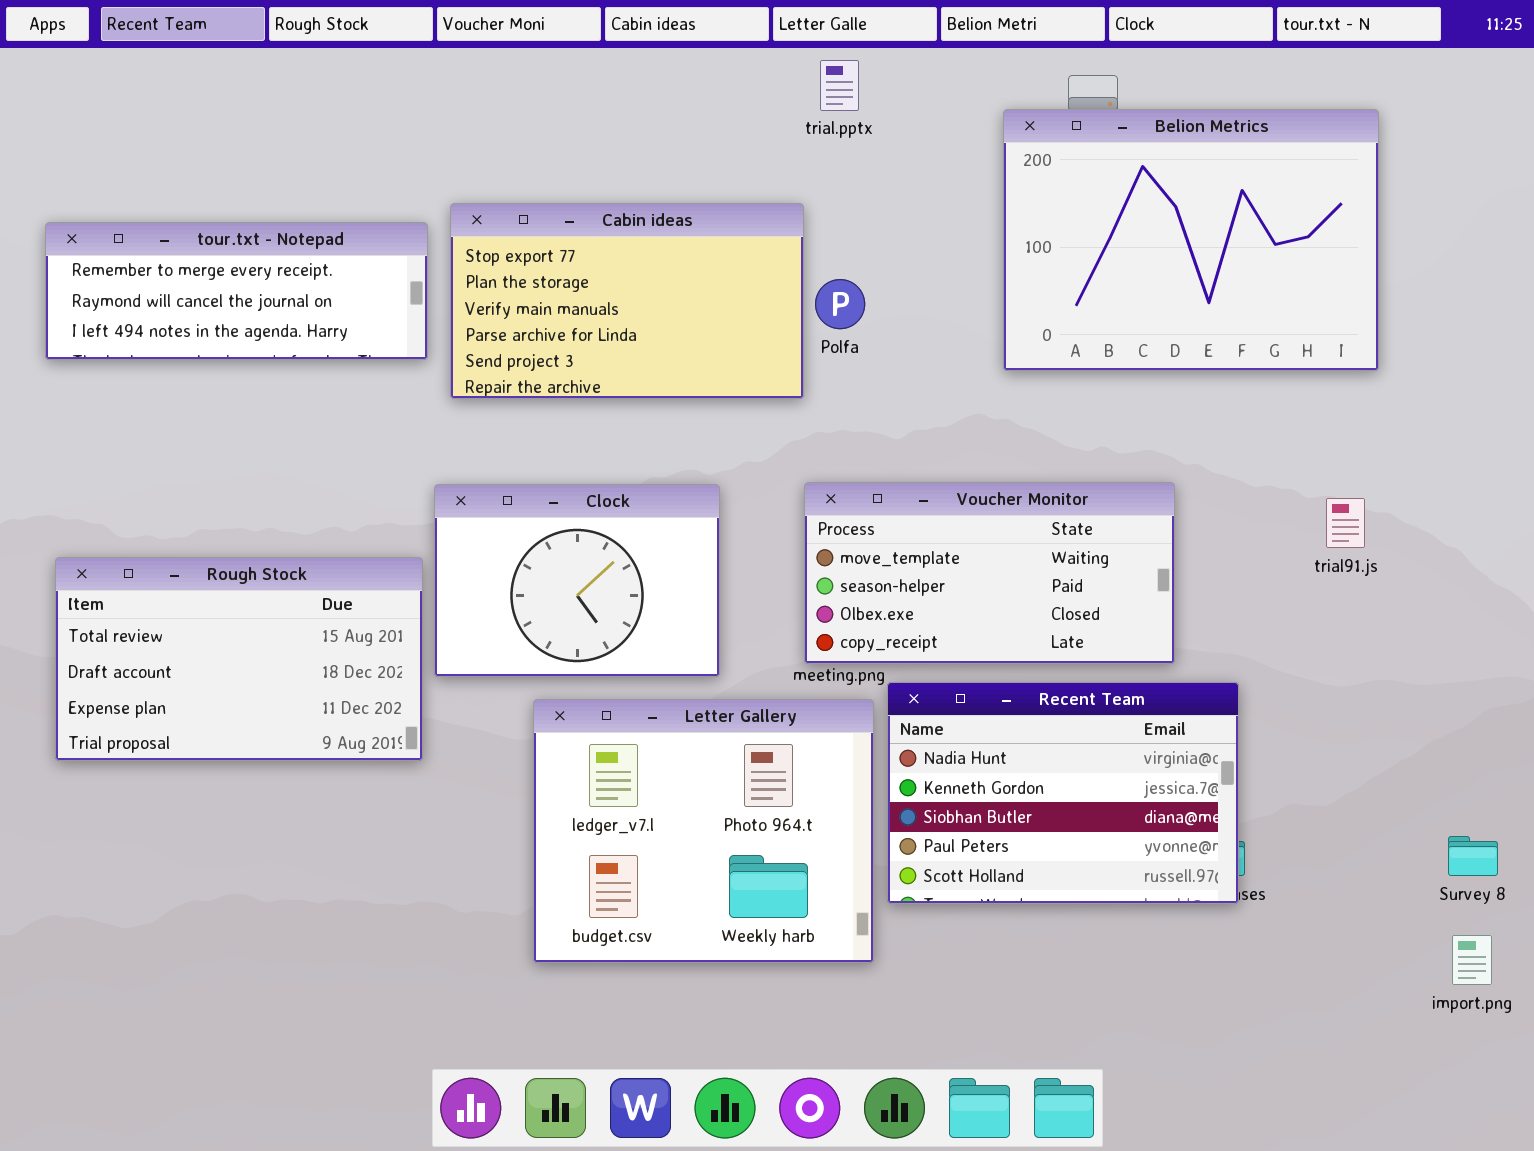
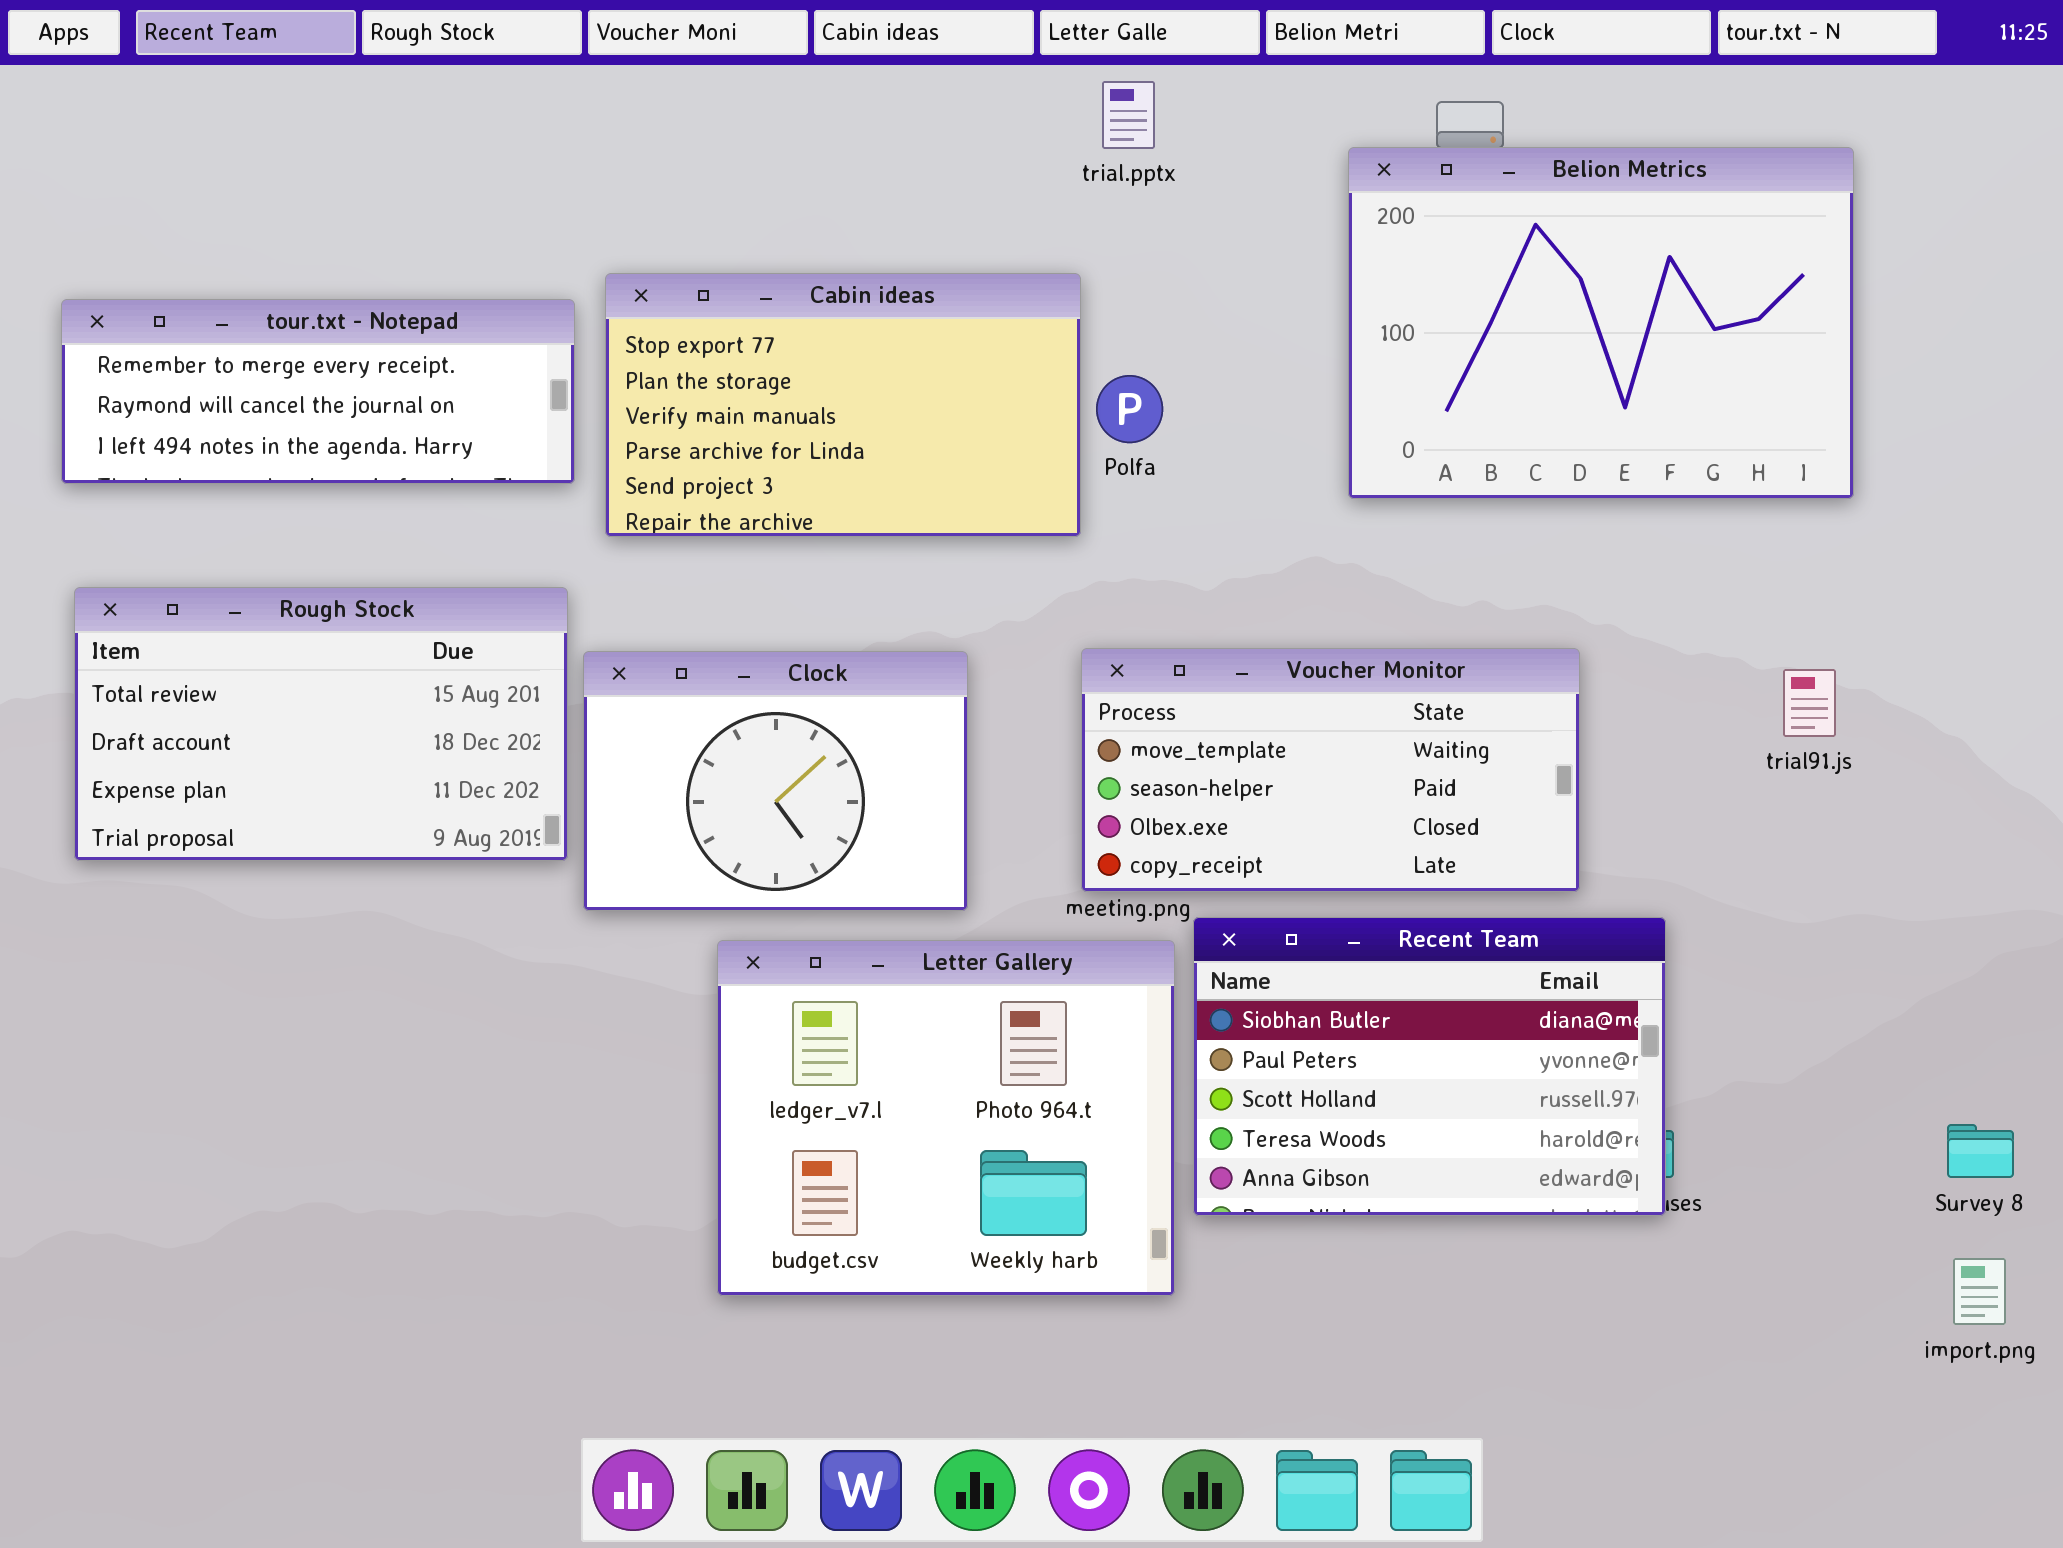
Rough Stock: [55,557,423,761] -> [74,587,568,861], moved
Recent Team: [887,682,1239,904] -> [1193,917,1666,1216], scrolled down 2 rows

